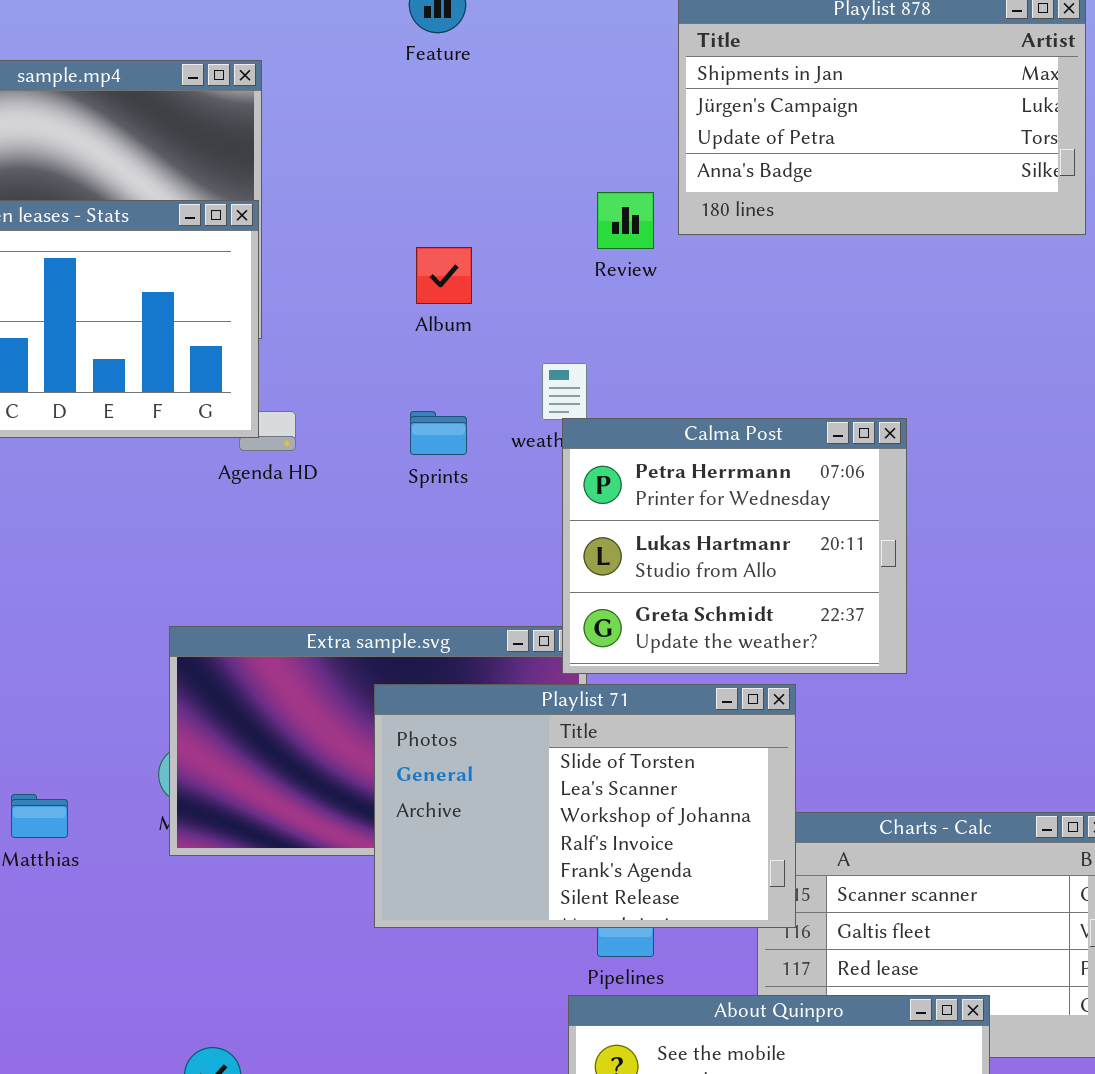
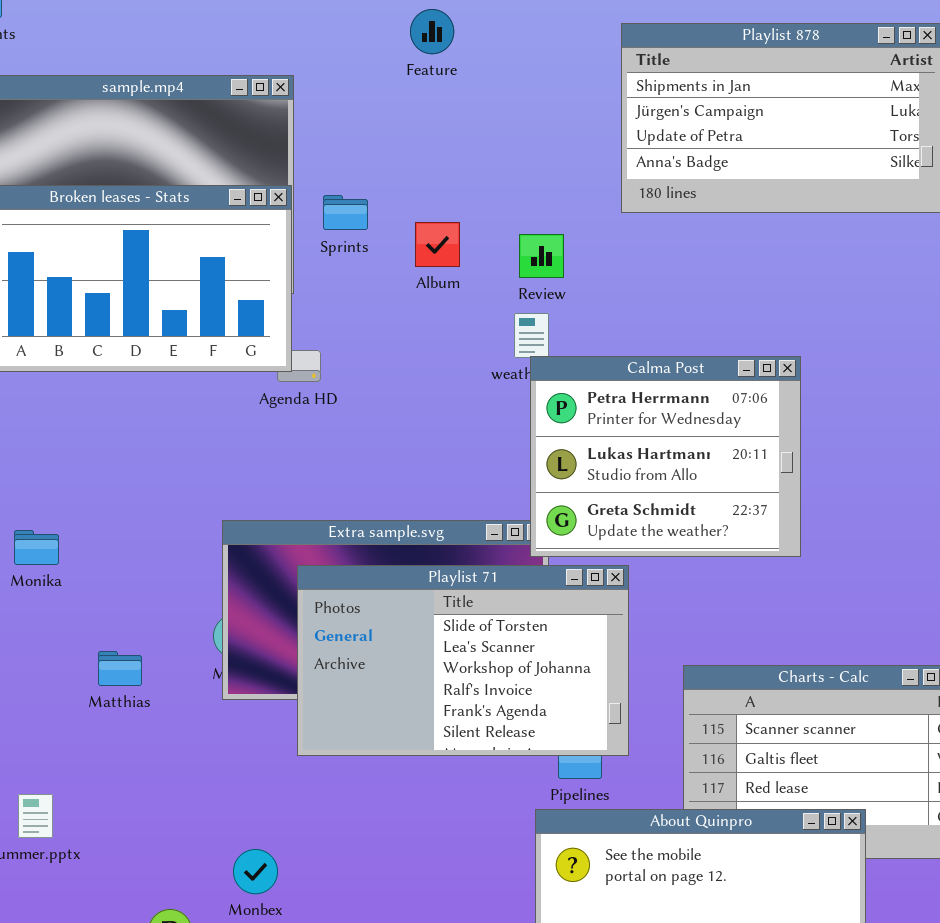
Review: [597,192,654,249] -> [519,234,564,278], moved
Sprints: [410,411,467,455] -> [323,195,368,230], moved
Playlist 71: [374,684,796,928] -> [297,565,629,756], moved

